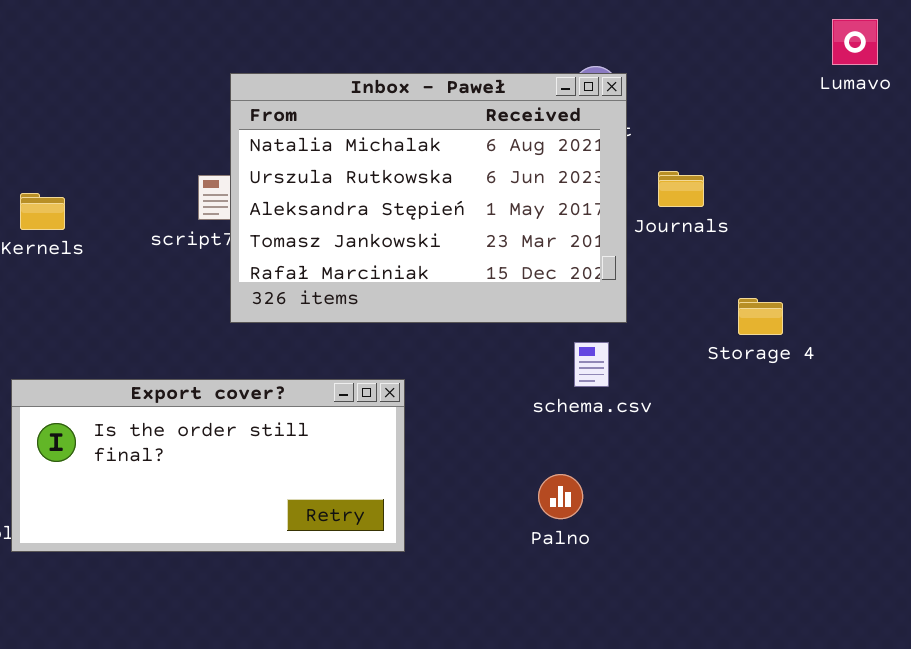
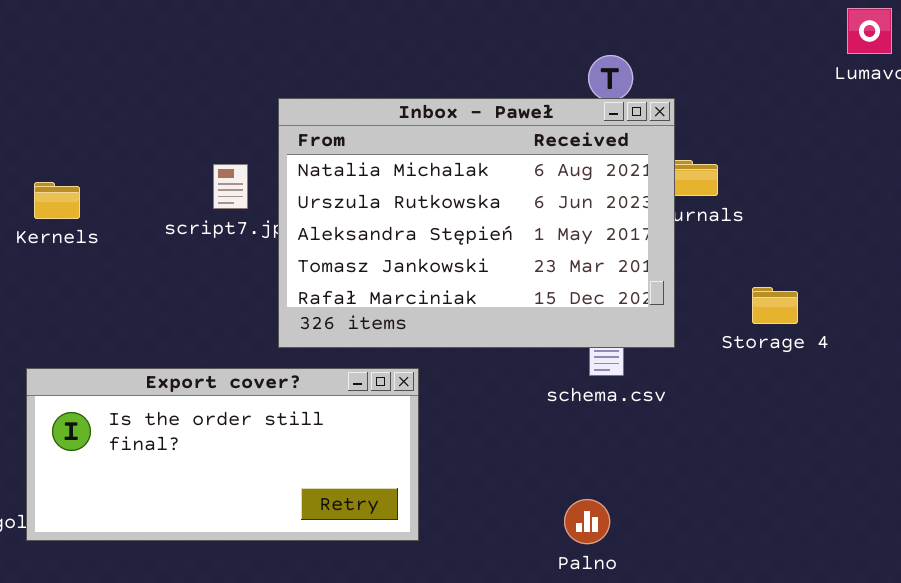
Inbox - Paweł: [230,73,627,323] -> [278,98,675,348], moved
Palno: [538,474,583,519] -> [564,499,610,544], moved

